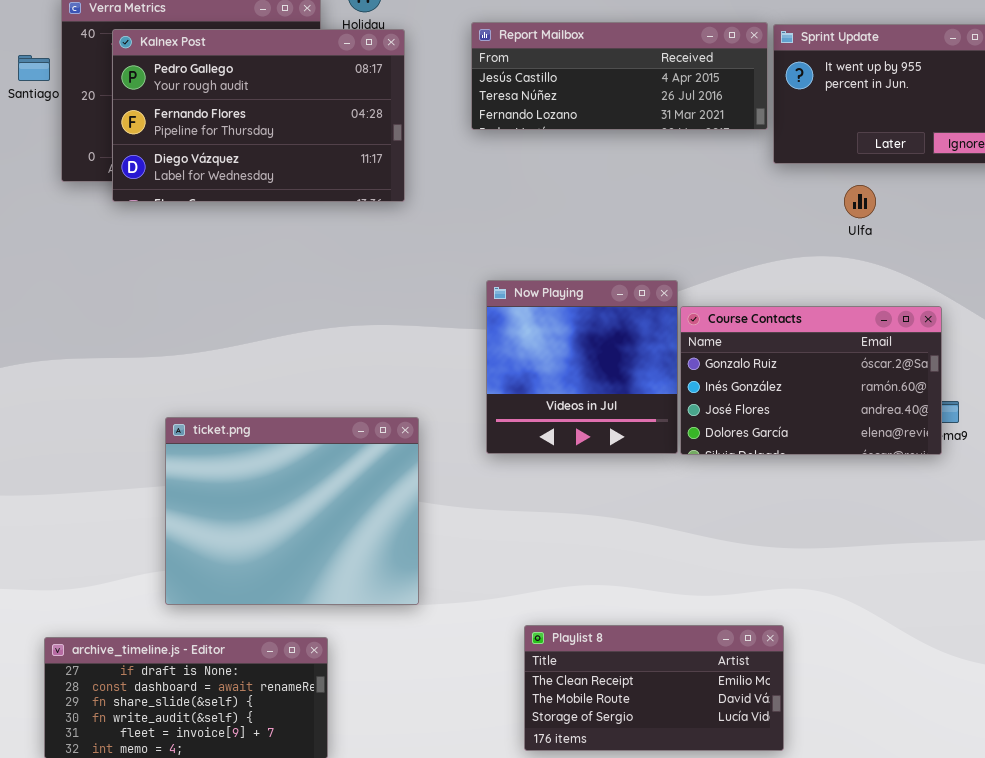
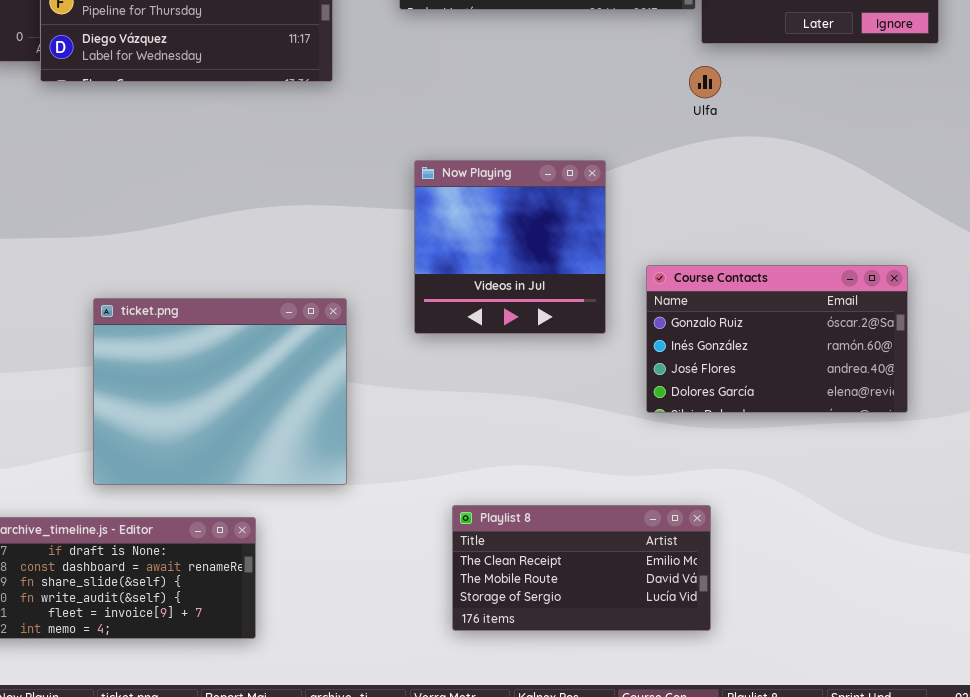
Ulfa: [844,185,876,218] -> [689,66,721,98], moved
Course Contacts: [680,306,942,455] -> [646,265,908,413], moved

